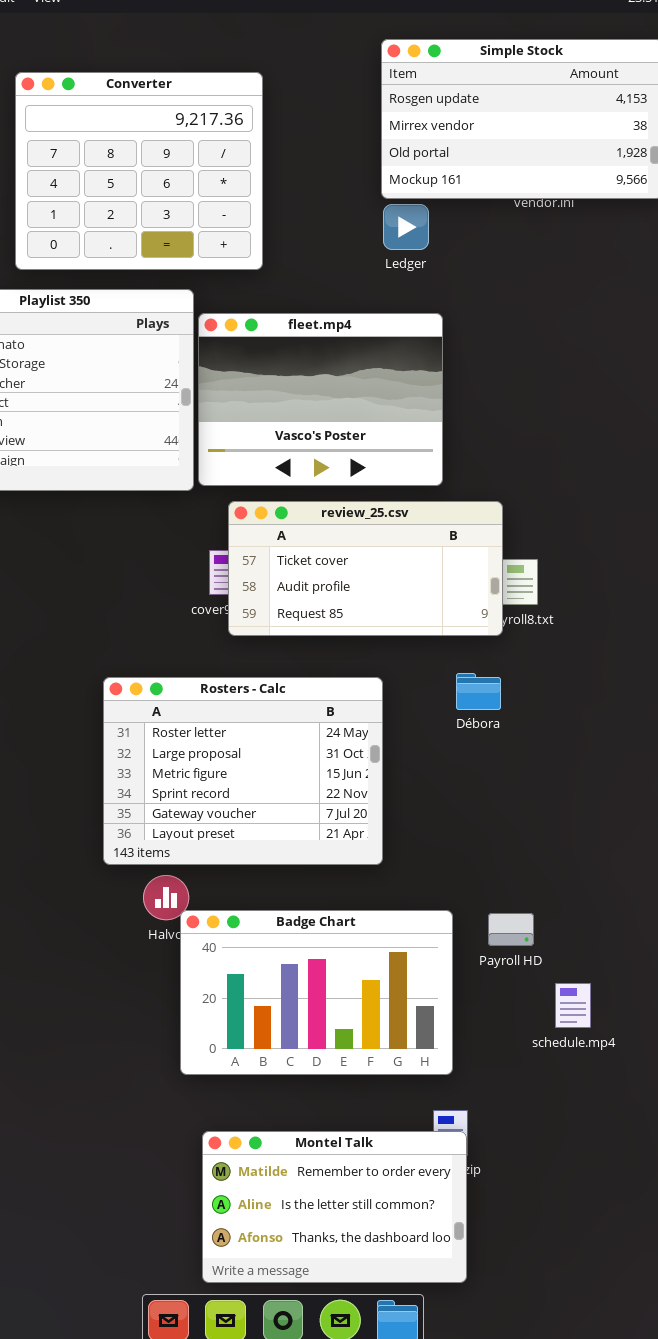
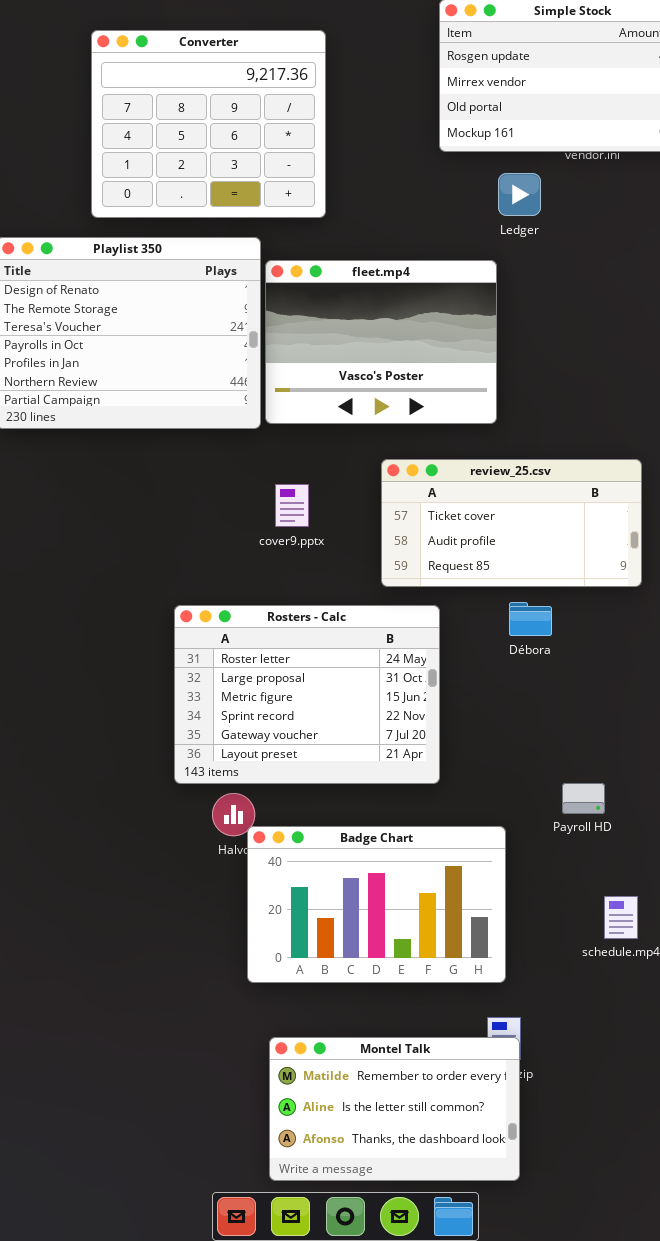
Ledger: [383,204,429,250] -> [498,173,541,216], moved
review_25.csv: [228,501,503,636] -> [381,459,642,587], moved
Payroll HD: [488,913,534,946] -> [562,783,605,814], moved

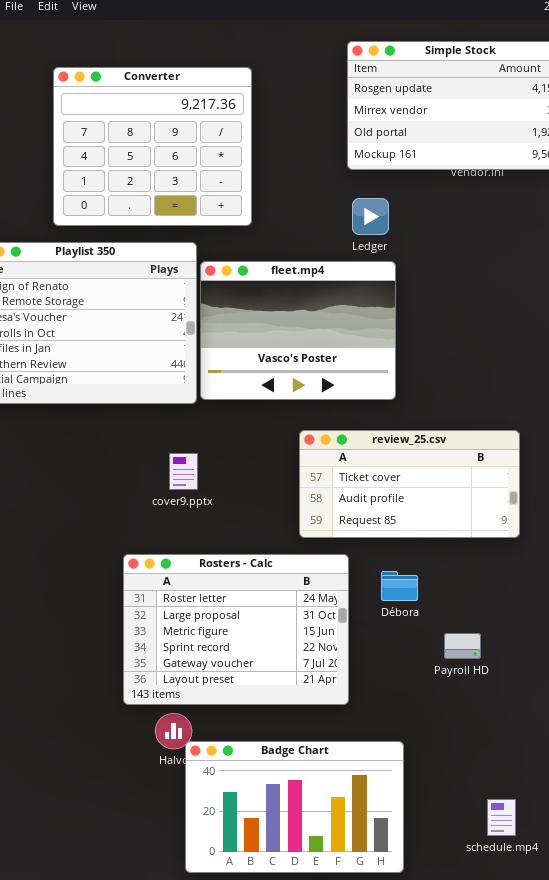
Ledger: [498,173,541,216] -> [352,198,389,235], moved
cover9.pptx: [275,484,309,527] -> [169,453,198,490], moved
Débora: [509,602,552,636] -> [381,571,418,601], moved
Payroll HD: [562,783,605,814] -> [444,633,481,659], moved

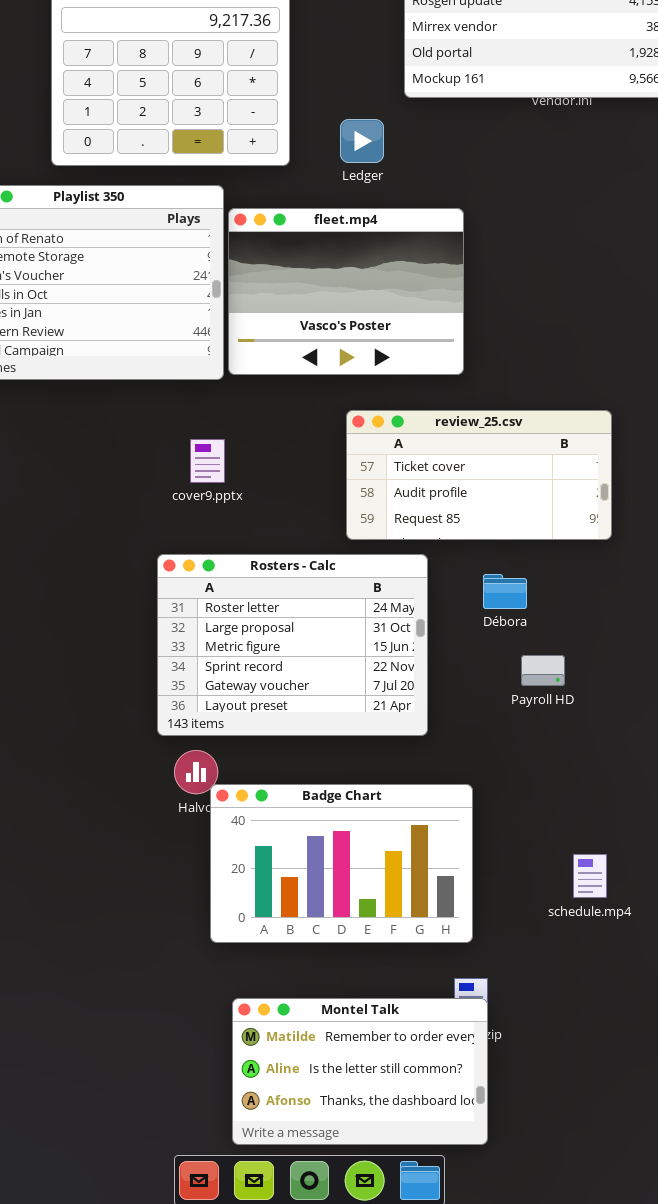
Ledger: [352,198,389,235] -> [340,119,384,163], moved
Rosters - Calc: [123,554,349,705] -> [157,554,428,736], moved
Débora: [381,571,418,601] -> [483,574,527,609], moved

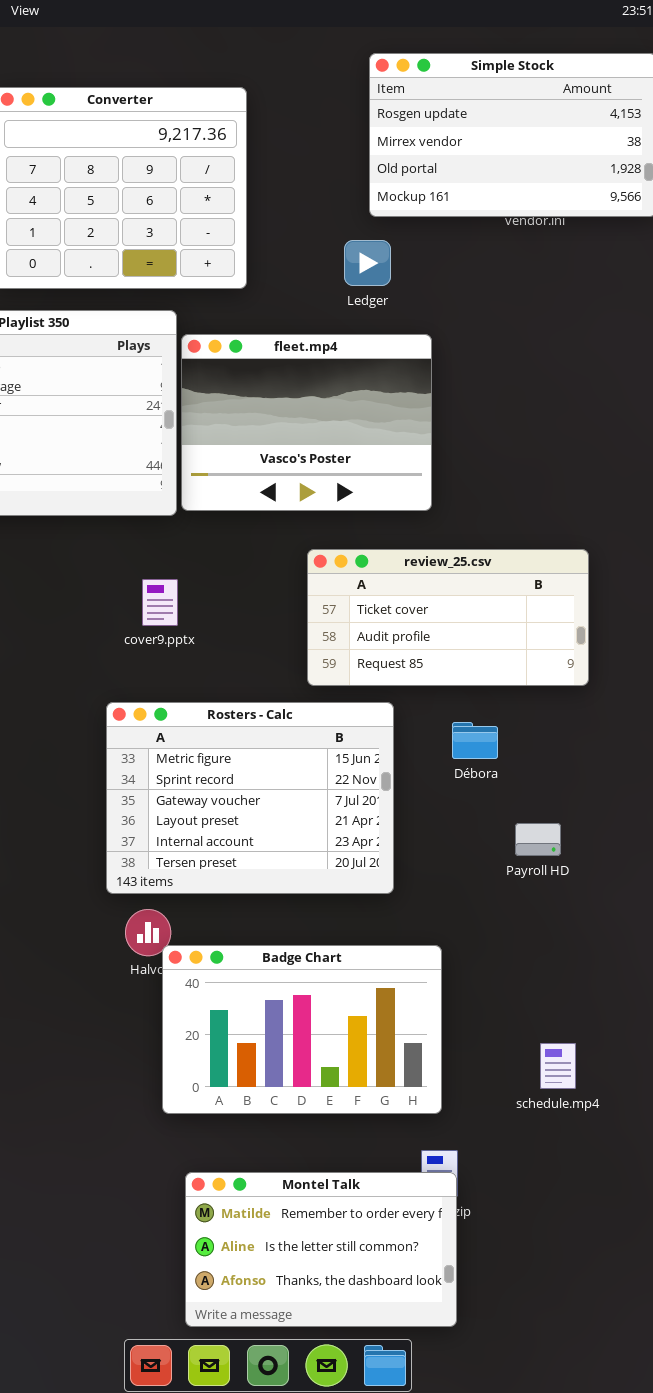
Ledger: [340,119,384,163] -> [344,240,391,286], moved
Rosters - Calc: [157,554,428,736] -> [106,702,394,894], scrolled down 2 rows
Payroll HD: [521,655,565,686] -> [515,823,561,856], moved
schedule.mp4: [573,854,607,898] -> [540,1043,576,1089], moved

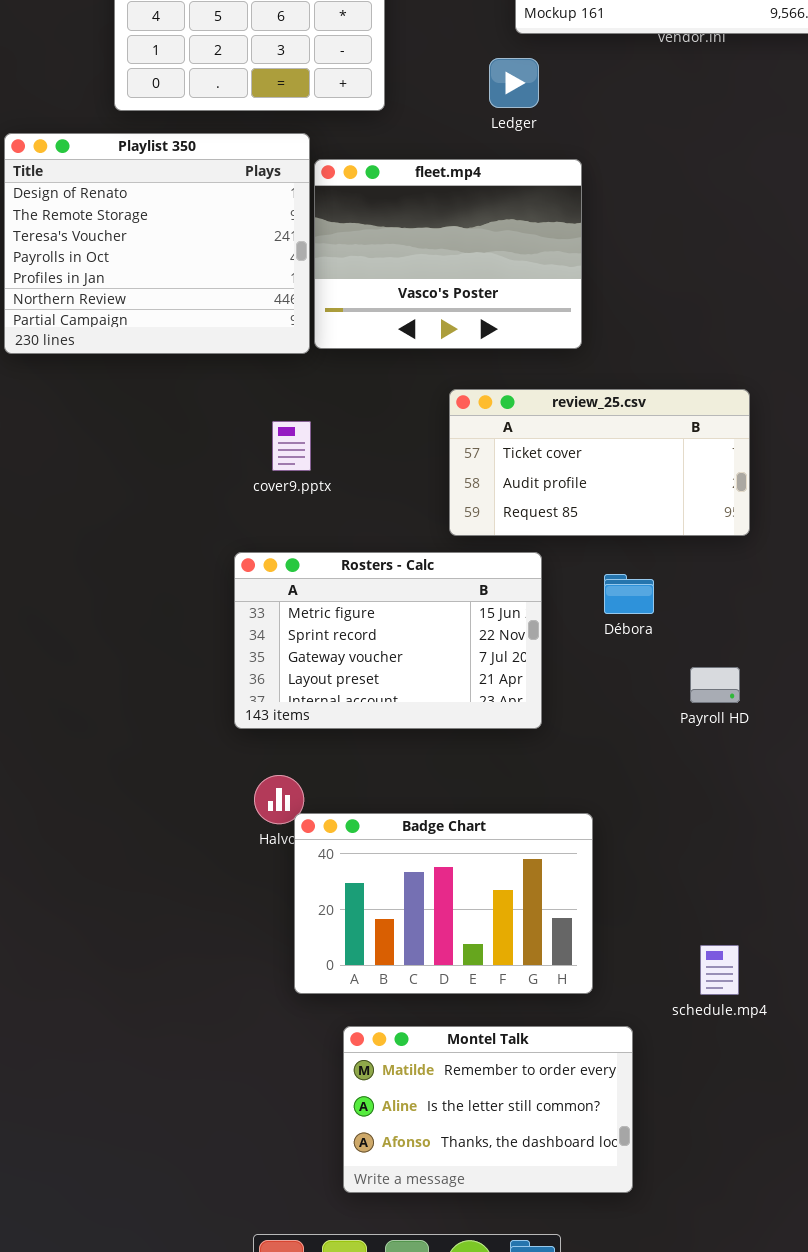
Rosters - Calc: [106,702,394,894] -> [234,552,542,729], resized
Payroll HD: [515,823,561,856] -> [690,667,740,703], moved
schedule.mp4: [540,1043,576,1089] -> [700,945,739,995], moved
Montel Talk: [185,1172,457,1327] -> [343,1026,633,1193], moved

